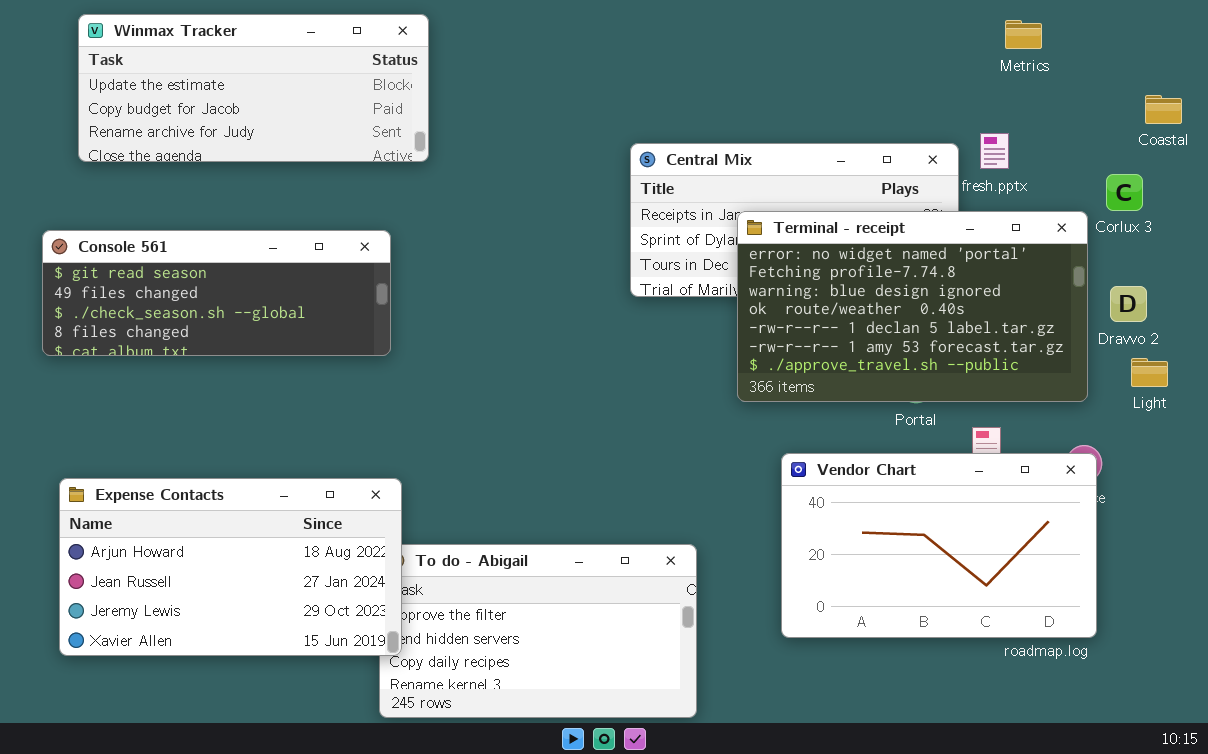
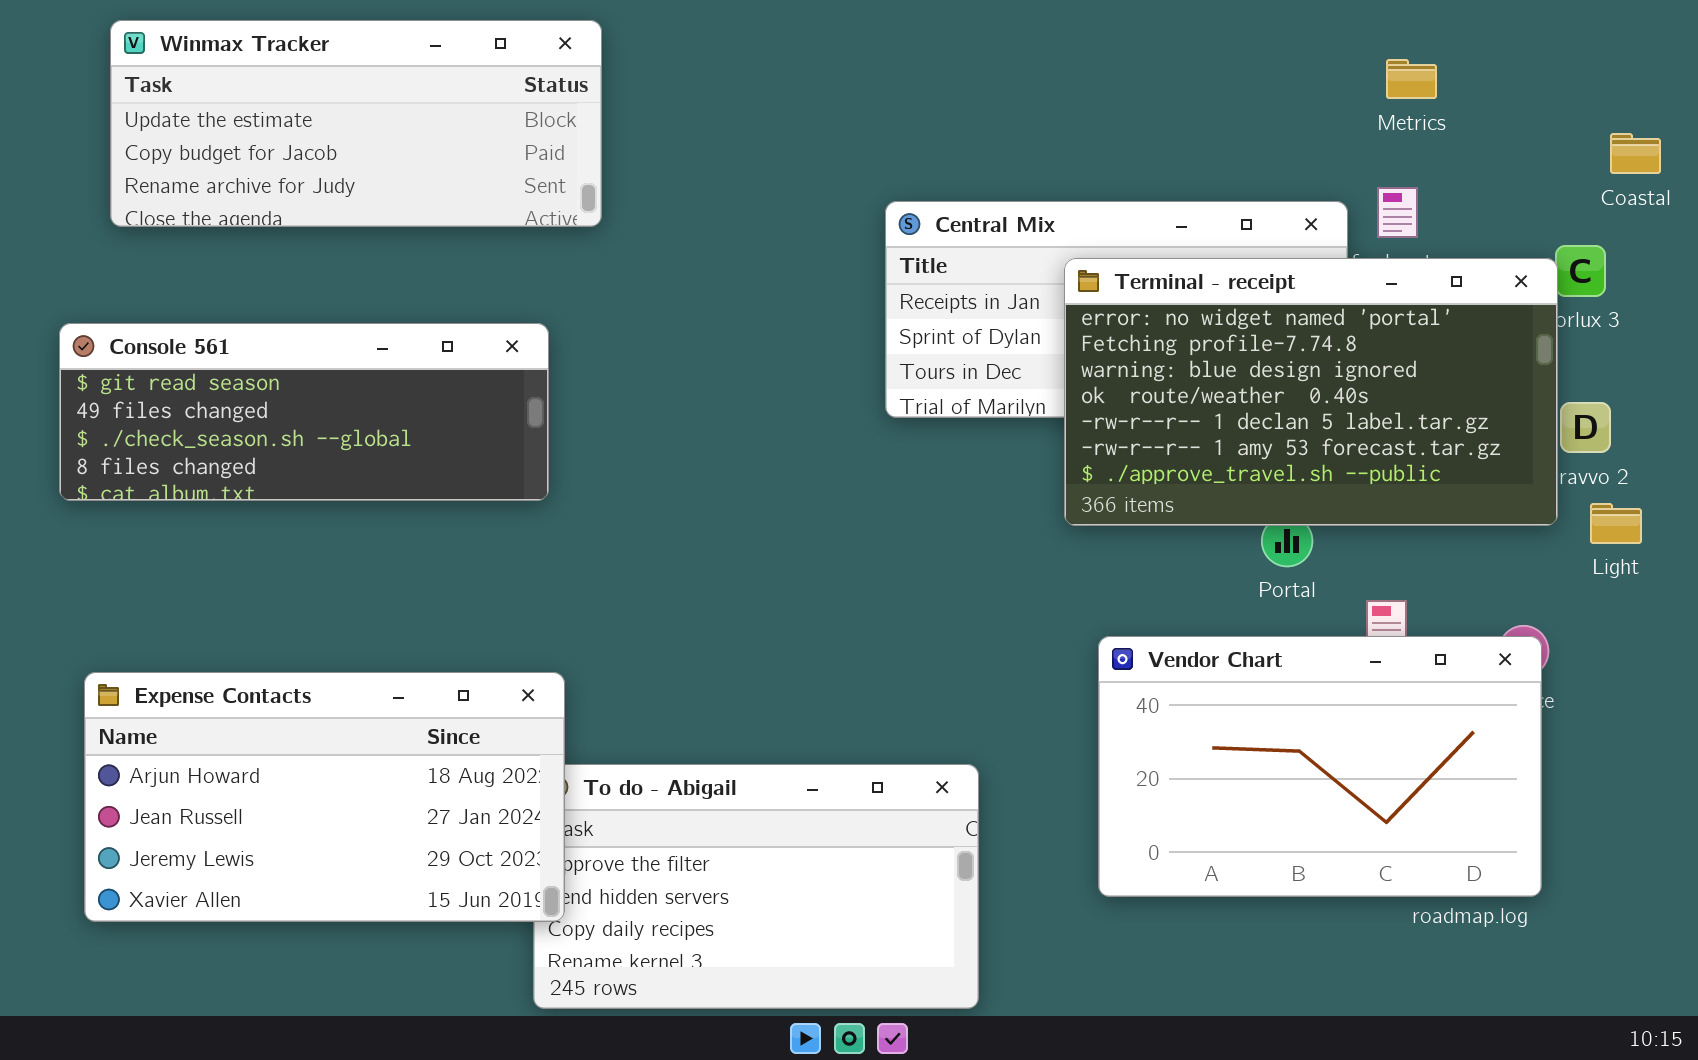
Metrics: [1005,20,1042,49] -> [1386,59,1437,99], moved
Terminal - receipt: [737,211,1088,402] -> [1064,258,1558,526], moved

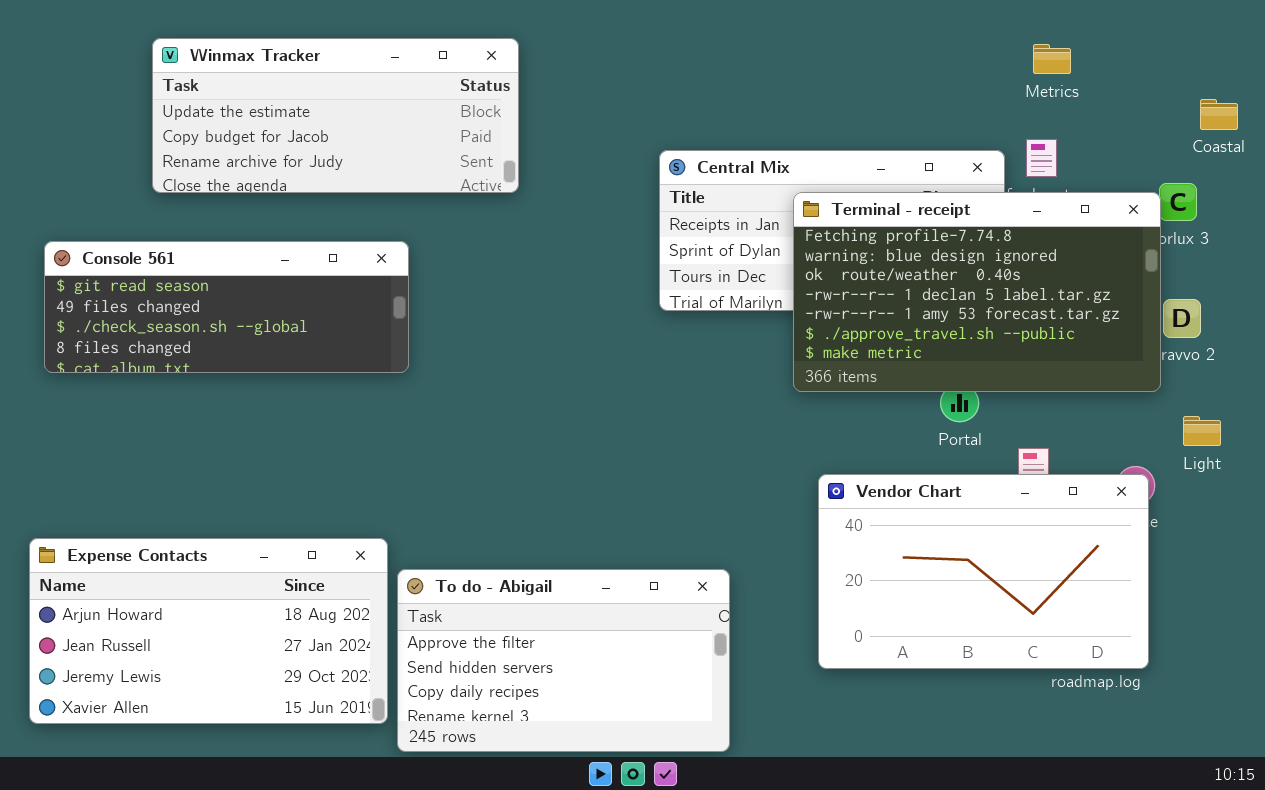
Winmax Tracker: [110,20,602,227] -> [152,38,519,193], moved
Terminal - receipt: [1064,258,1558,526] -> [793,192,1161,392], scrolled down 1 row
Light: [1590,503,1642,544] -> [1183,416,1221,446], moved
Expense Contacts: [84,672,565,922] -> [29,538,388,724], moved

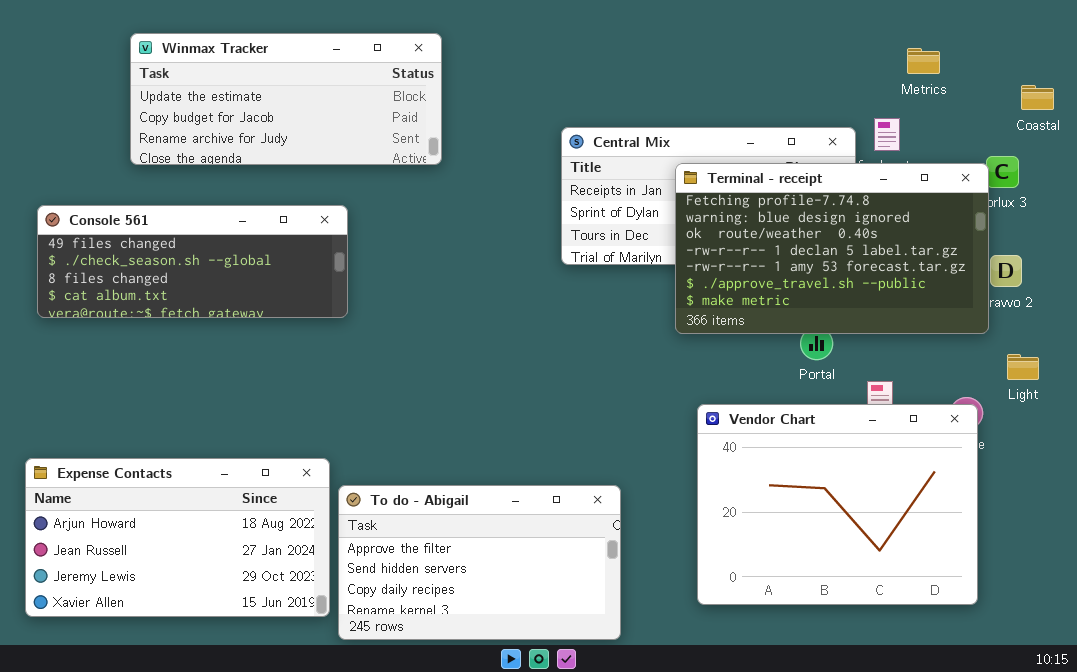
Metrics: [1033,44,1071,74] -> [907,48,940,74], moved
Console 561: [44,241,409,373] -> [37,205,348,318], scrolled down 1 row
Vendor Chart: [818,474,1149,669] -> [697,404,978,605], resized

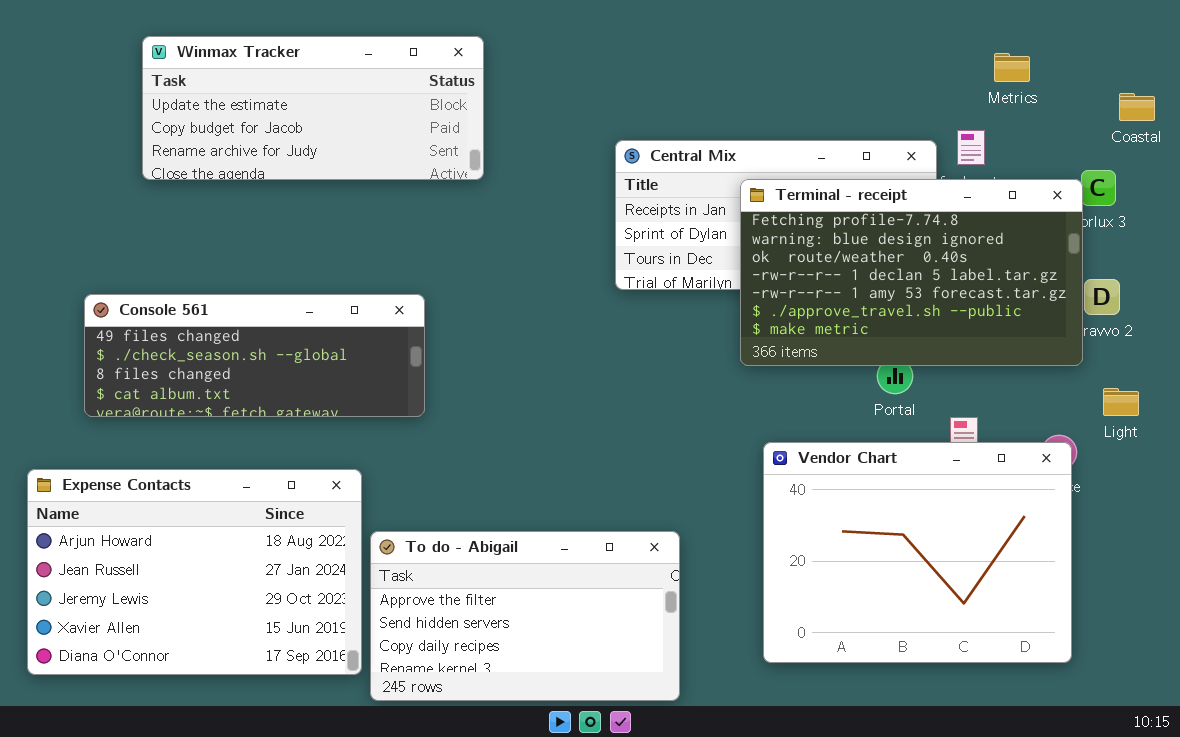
Console 561: [37,205,348,318] -> [84,294,425,417], moved
Expense Contacts: [25,458,330,617] -> [27,469,362,675], resized

